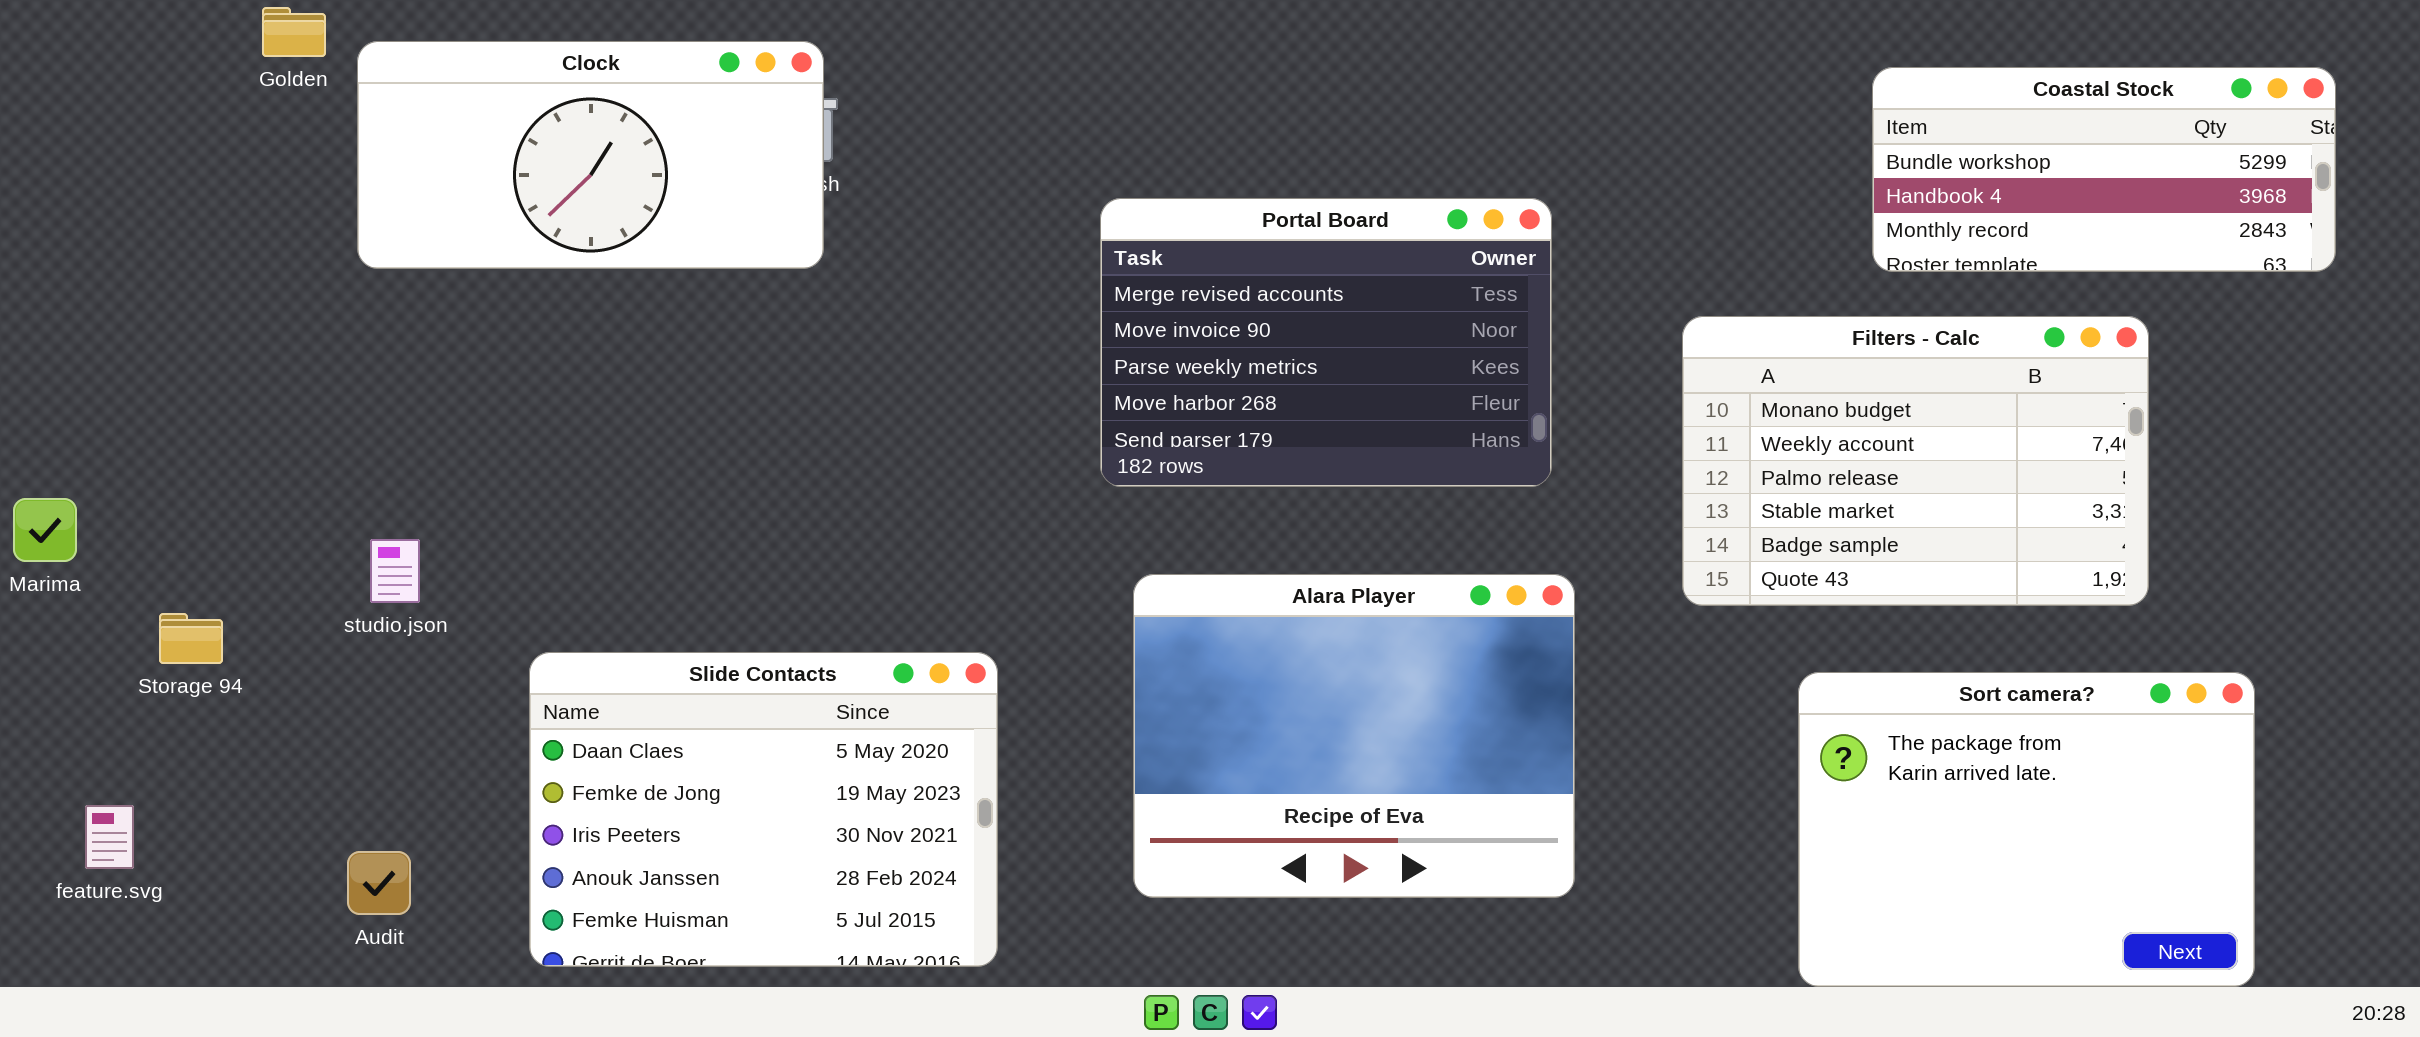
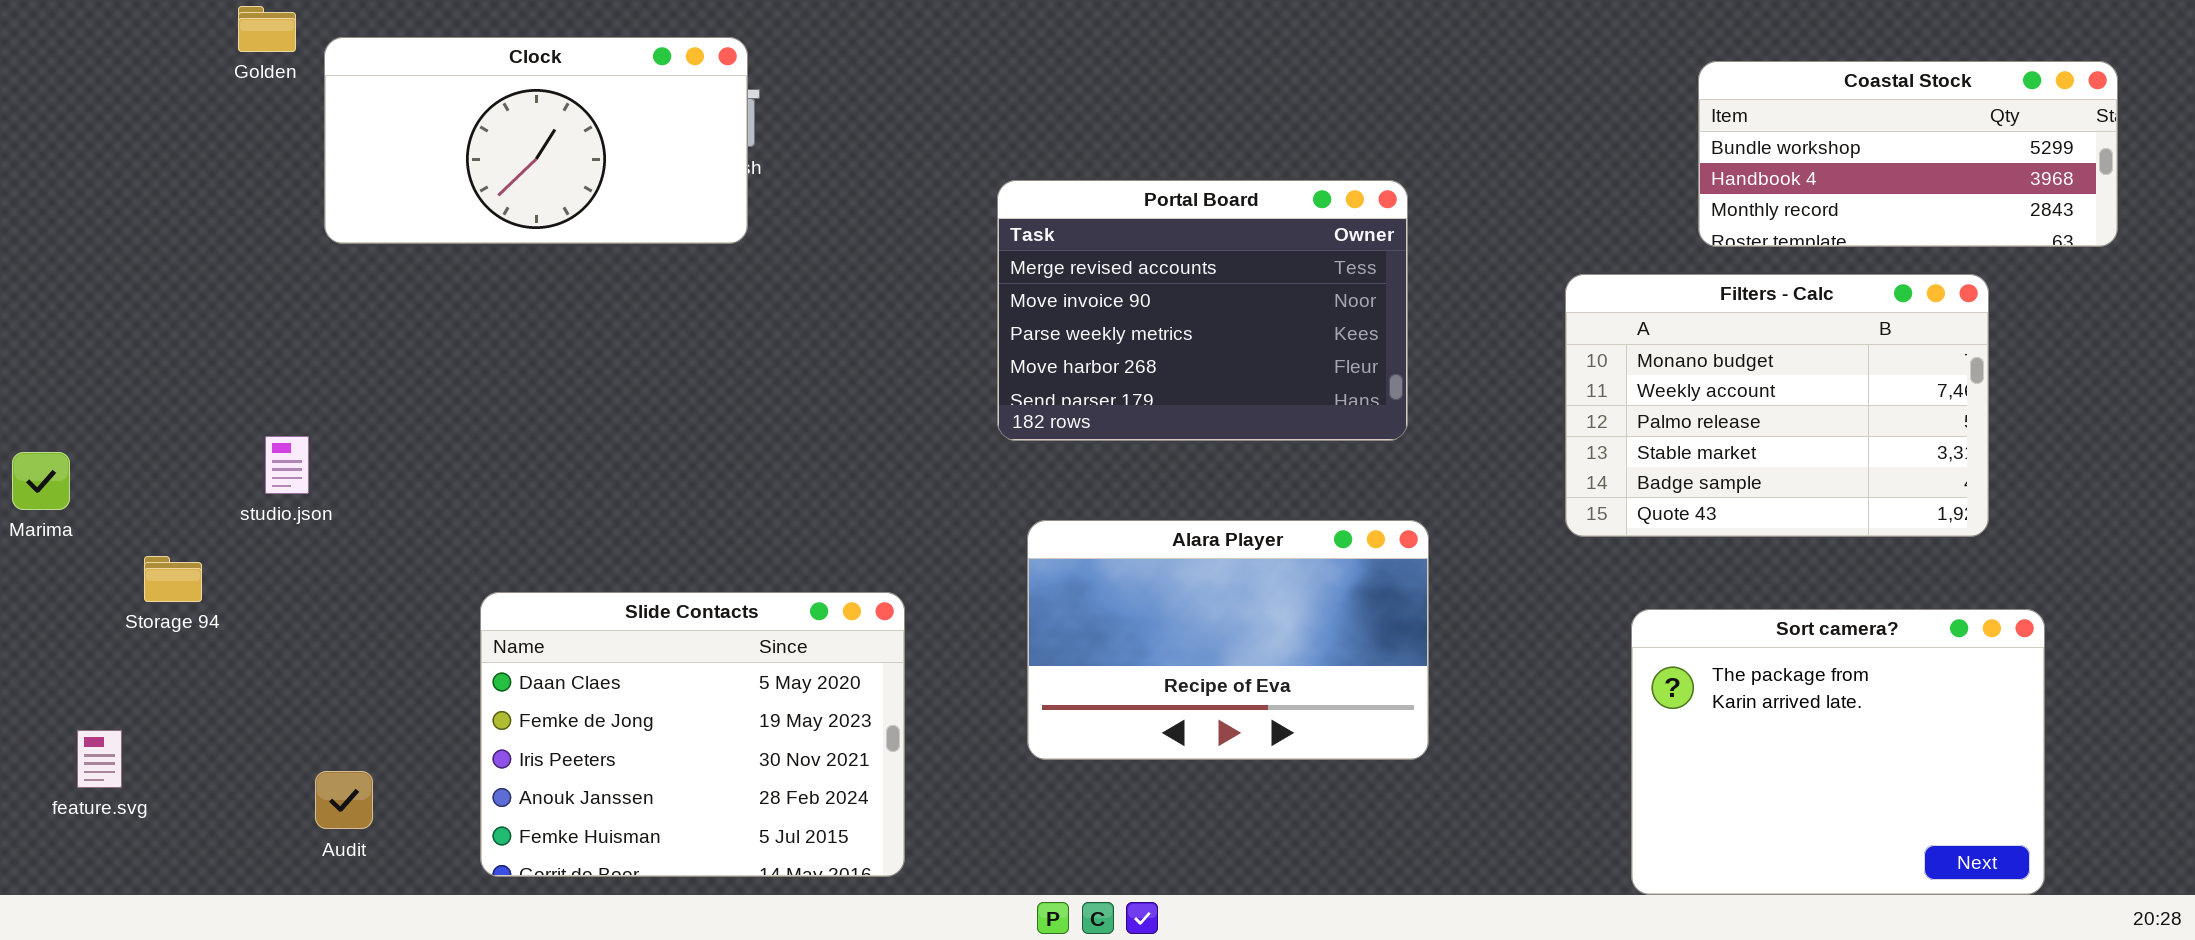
Filters - Calc: [1682,316,2149,606] -> [1565,274,1989,537], moved
studio.json: [370,539,420,603] -> [265,436,309,494], moved
Alara Player: [1133,574,1575,898] -> [1027,520,1429,760], resized

